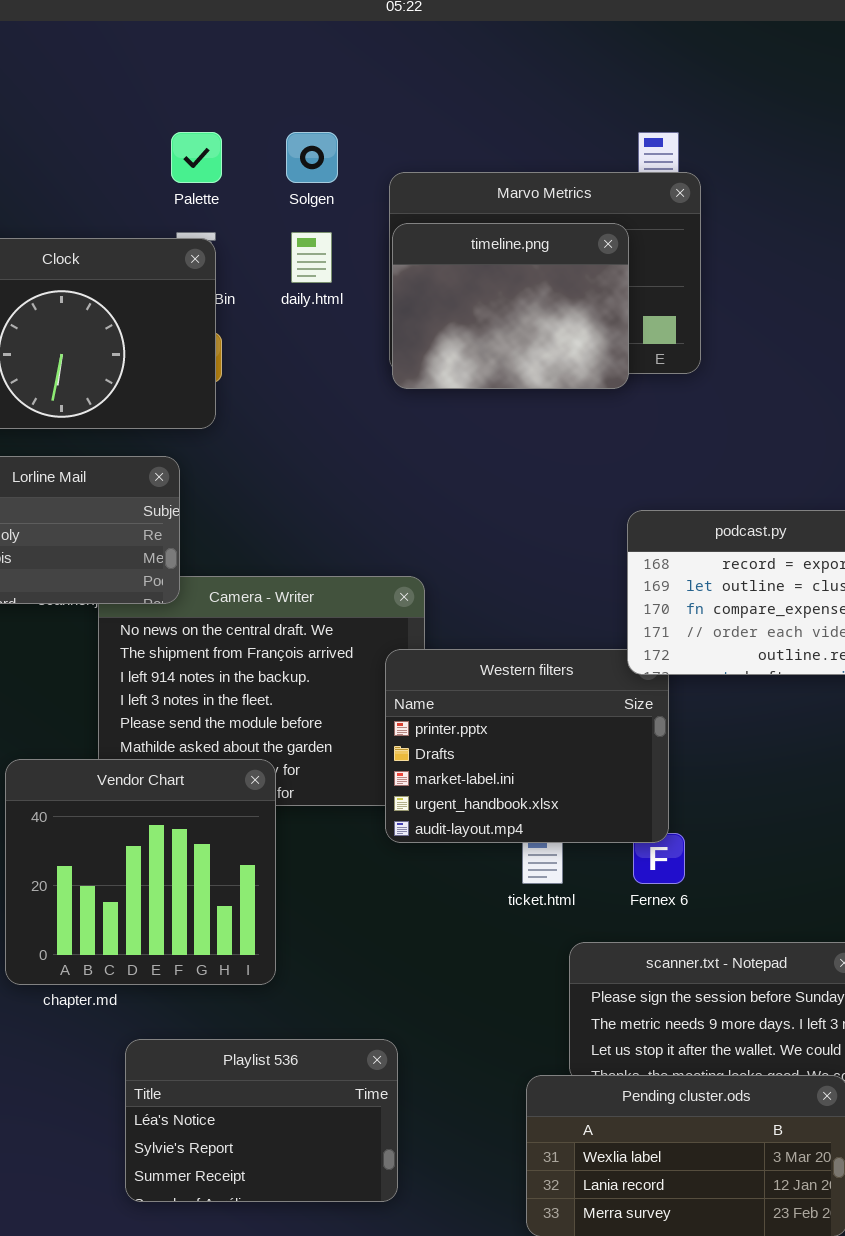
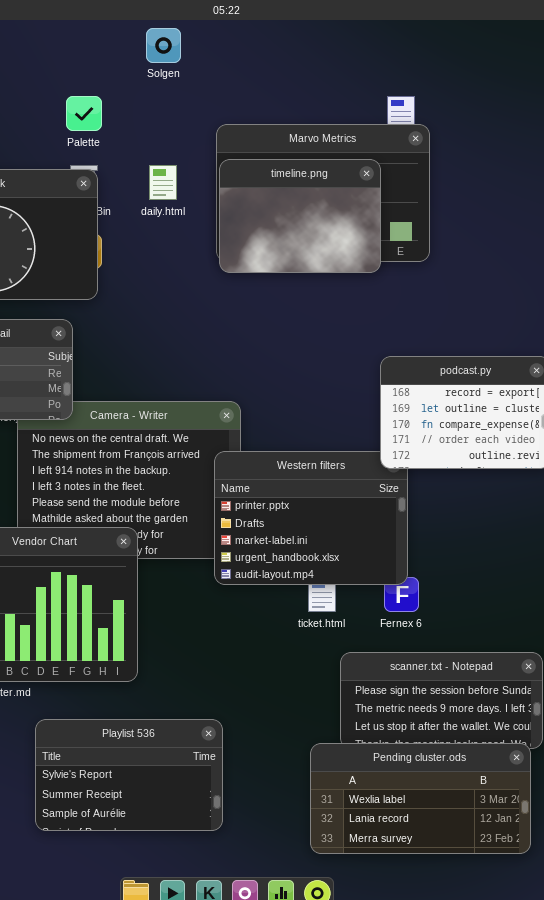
Solgen: [286,132,338,183] -> [146,28,181,63], moved
Playlist 536: [125,1039,398,1202] -> [35,719,223,831], scrolled down 1 row

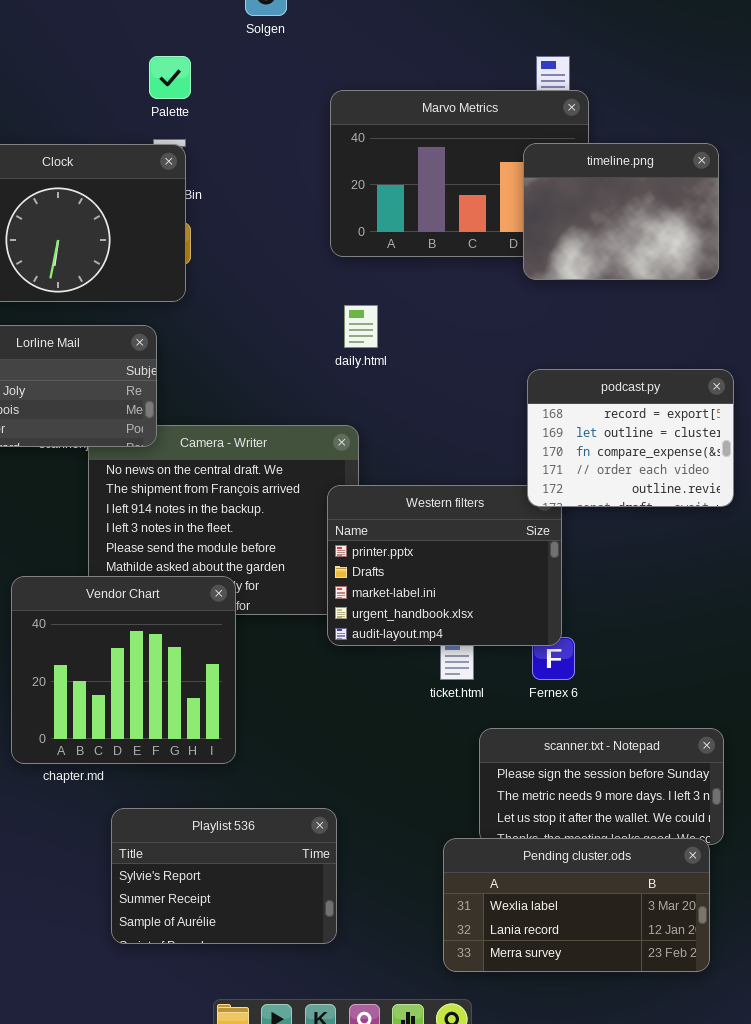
timeline.png: [219,159,381,273] -> [523,143,719,280], moved
daily.html: [149,165,177,200] -> [344,305,378,348], moved

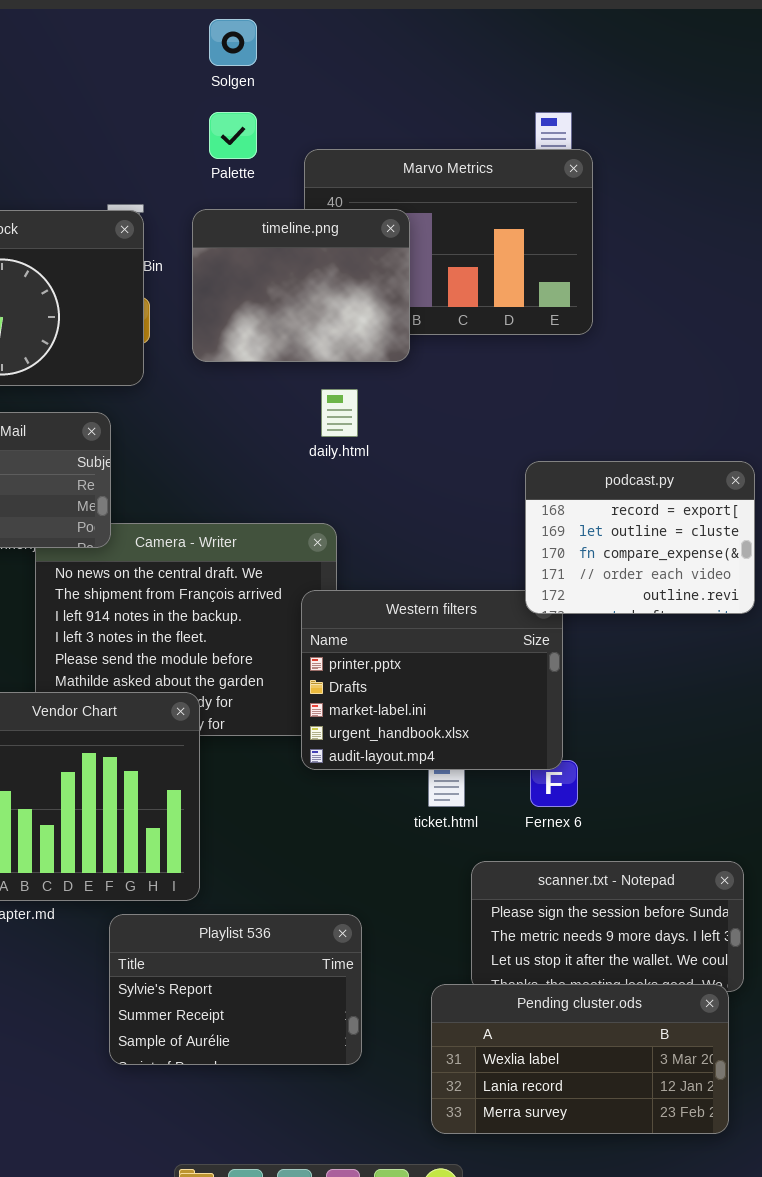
Palette: [149,56,191,99] -> [209,112,257,159], moved
timeline.png: [523,143,719,280] -> [192,209,410,362], moved
Playlist 536: [111,808,337,944] -> [109,914,362,1065], moved

